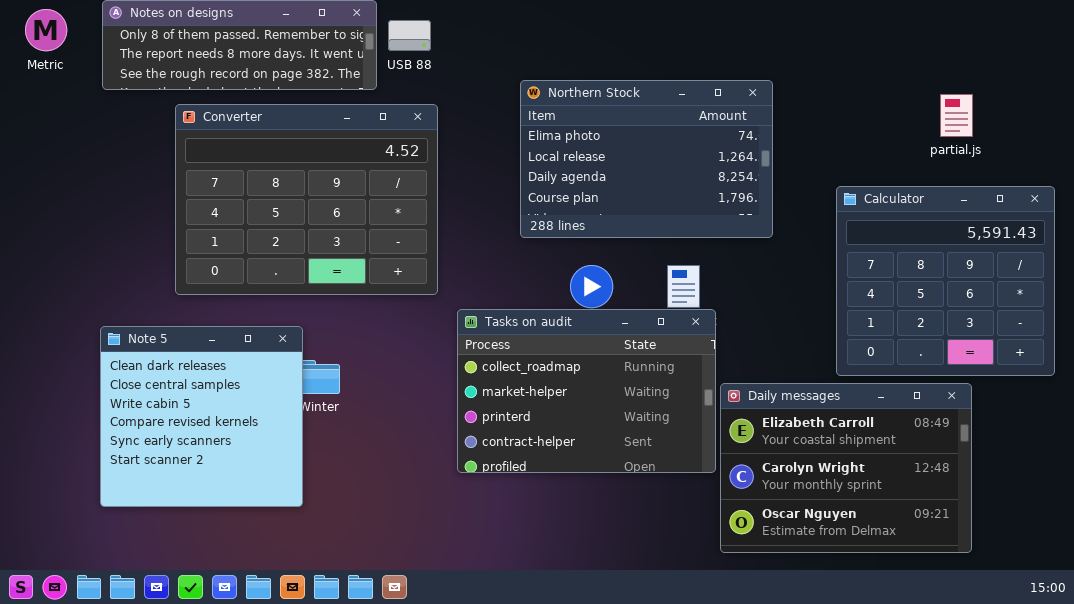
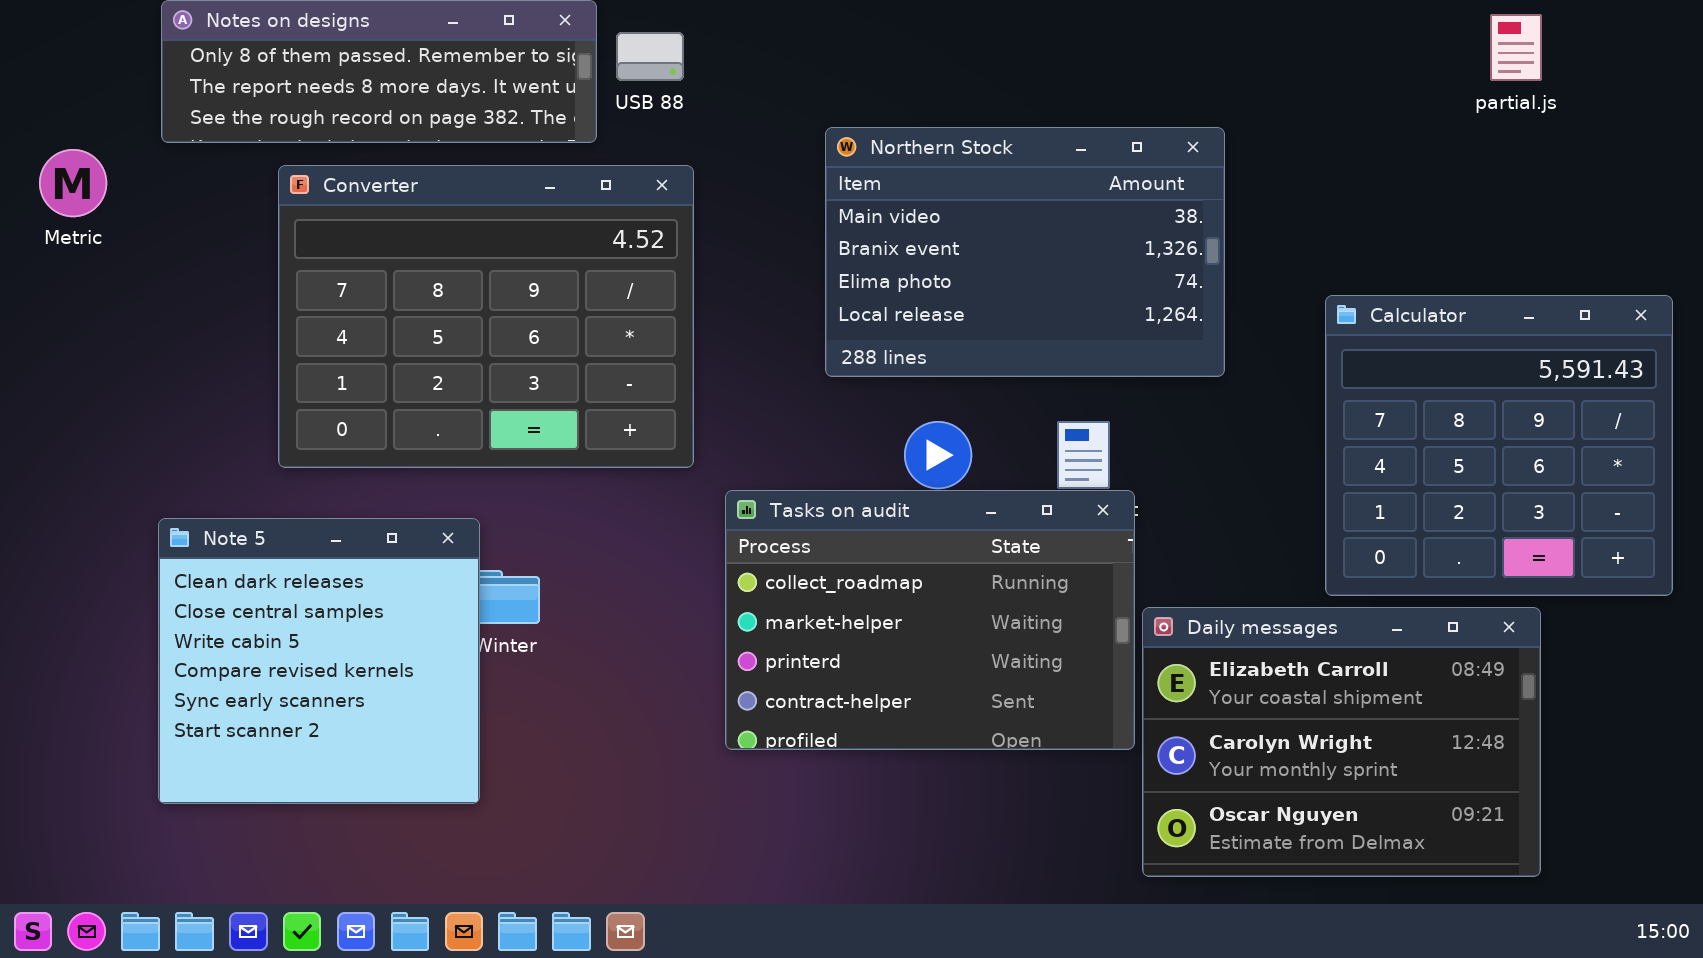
Metric: [25,9,67,51] -> [39,149,107,217], moved
Northern Stock: [520,80,773,238] -> [825,127,1225,377], scrolled up 2 rows
partial.js: [940,94,973,137] -> [1490,14,1542,81], moved

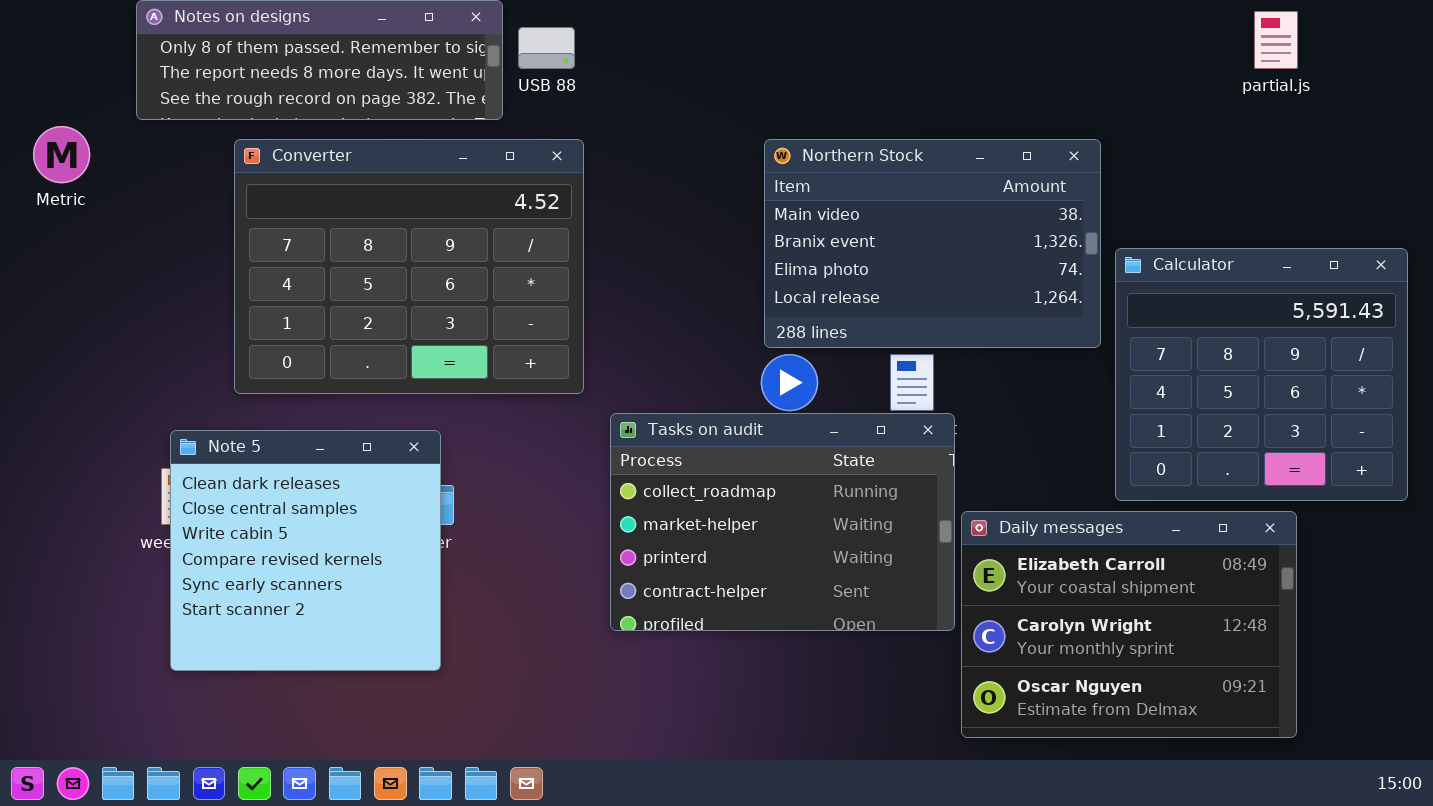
Northern Stock: [825,127,1225,377] -> [764,139,1101,348], moved
Note 5: [158,518,480,804] -> [170,430,441,671], moved

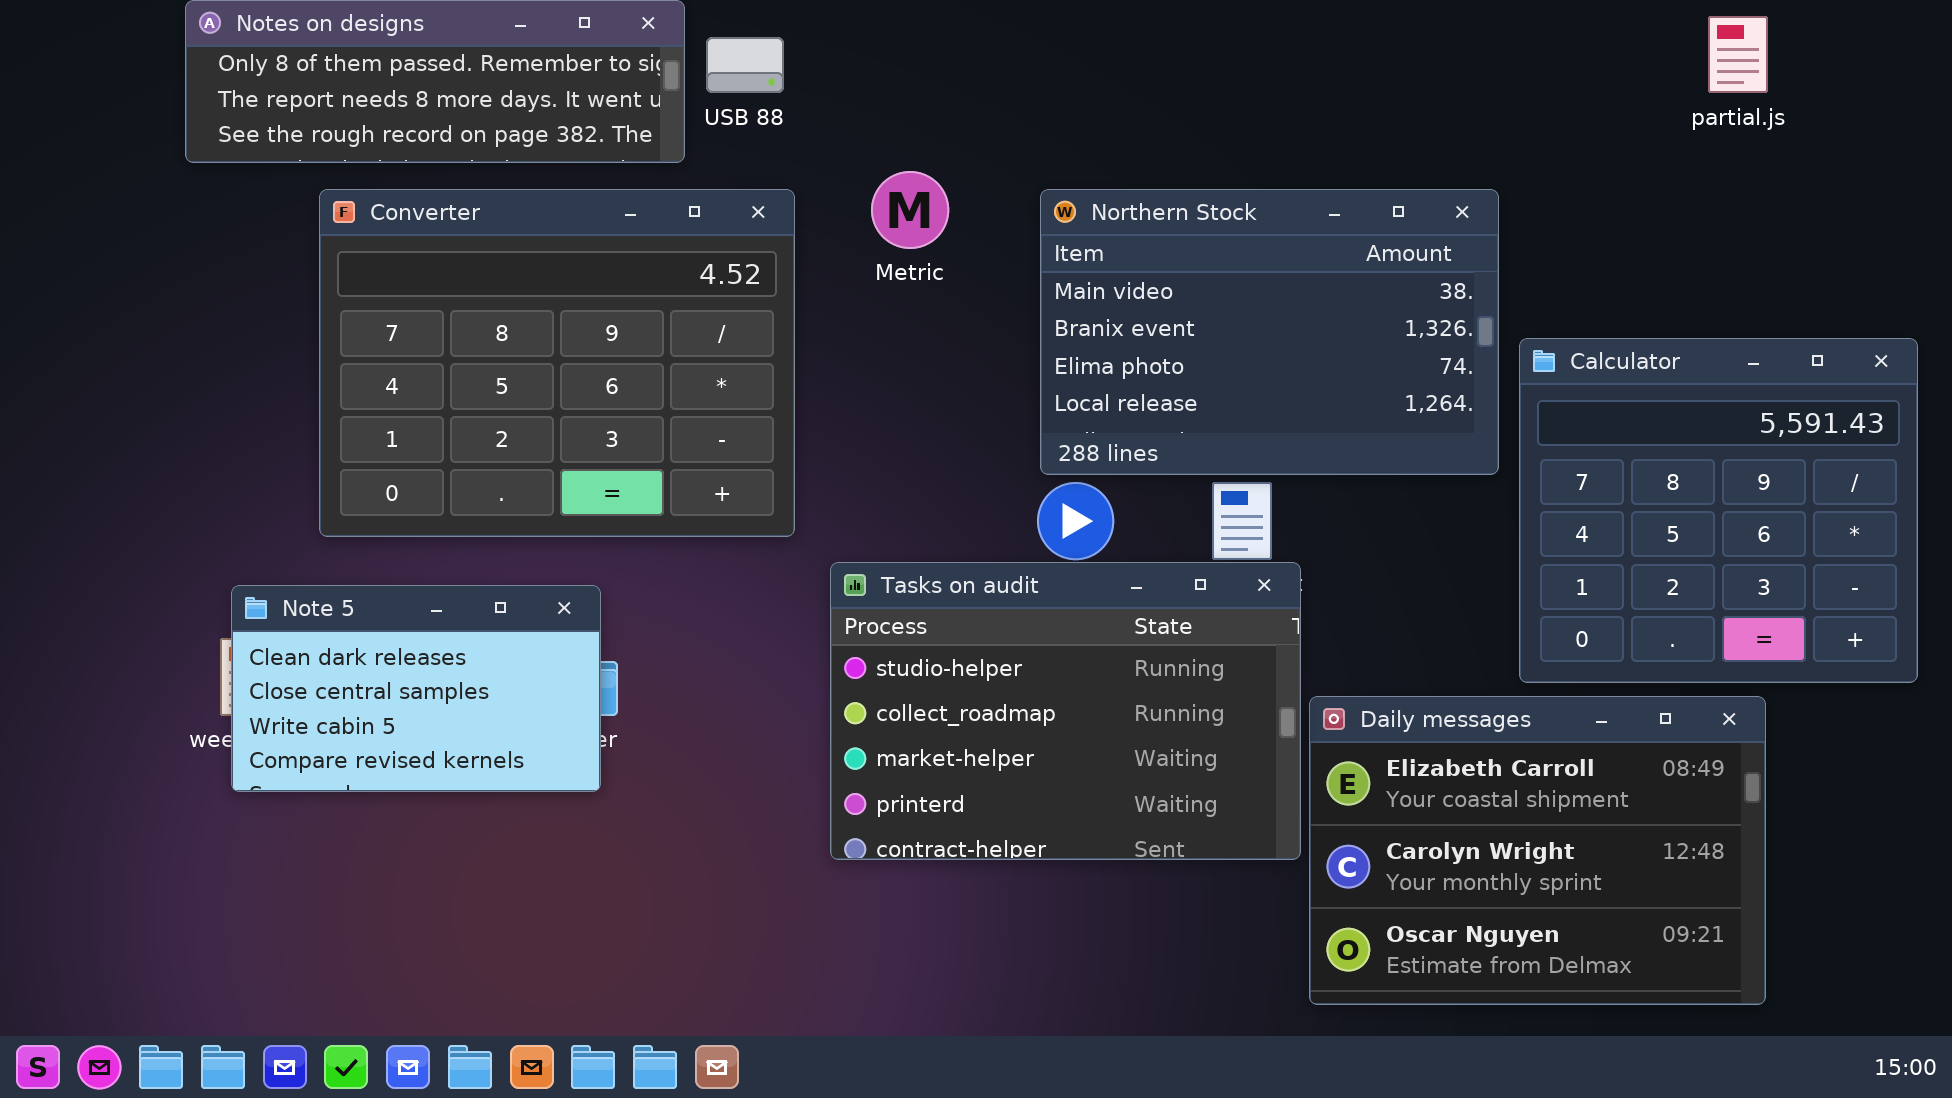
Metric: [33,126,90,183] -> [871,171,949,249], moved
Tasks on audit: [610,413,955,631] -> [830,562,1301,860], scrolled up 1 row
Note 5: [170,430,441,671] -> [231,585,601,792], resized

